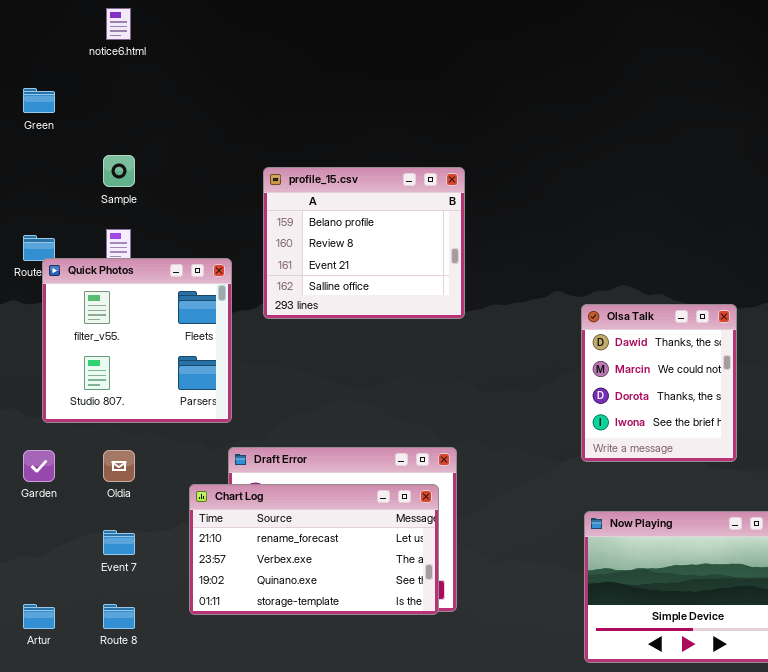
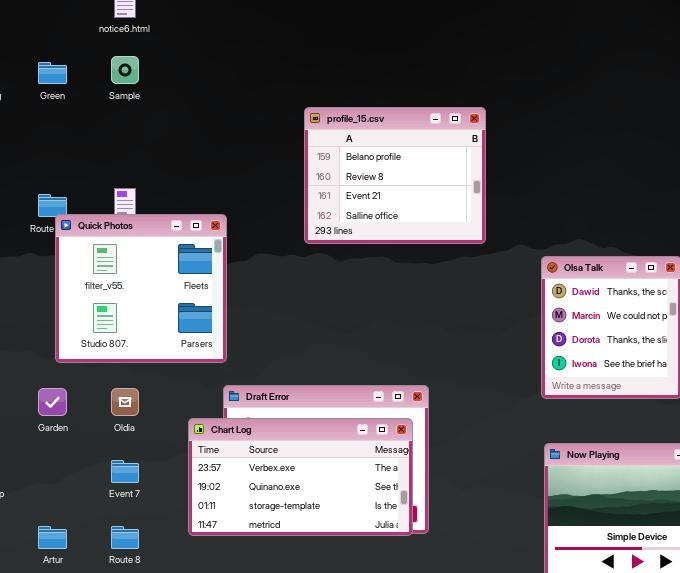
Sample: [103,155,135,187] -> [111,56,139,84], moved
profile_15.csv: [263,167,465,319] -> [304,107,486,244], moved
Chart Log: [189,484,439,615] -> [188,418,413,536], scrolled down 1 row

